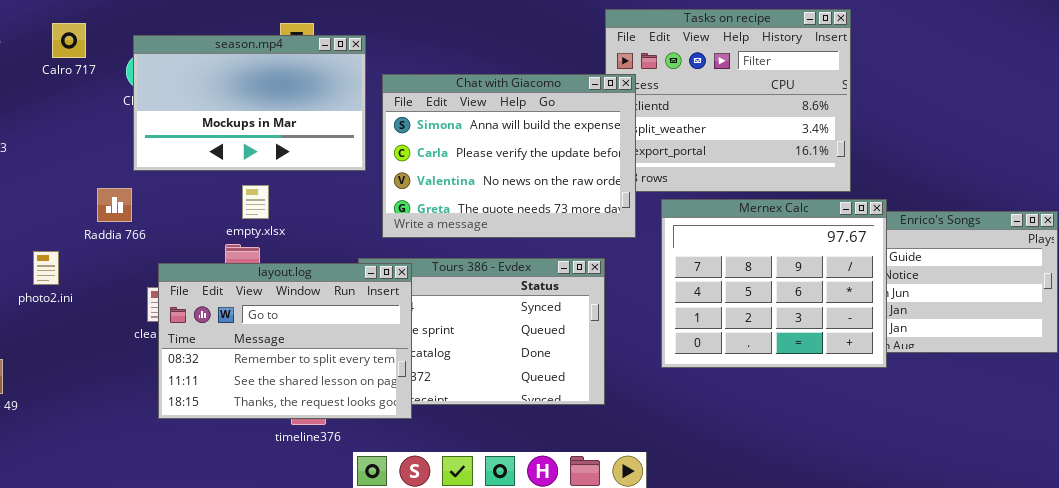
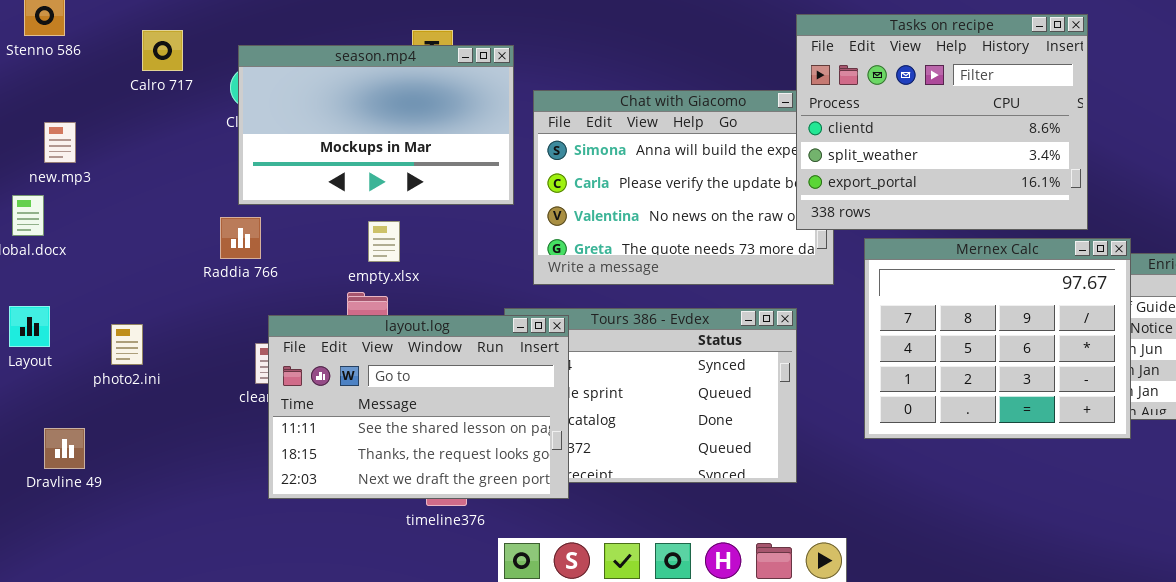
Tasks on recipe: [605,9,851,192] -> [796,14,1088,230], raised
Raddia 766: [97,188,132,222] -> [220,217,261,259], moved
photo2.ini: [33,251,59,285] -> [111,324,143,365], moved
layout.log: [158,263,412,419] -> [268,315,569,499], scrolled down 1 row

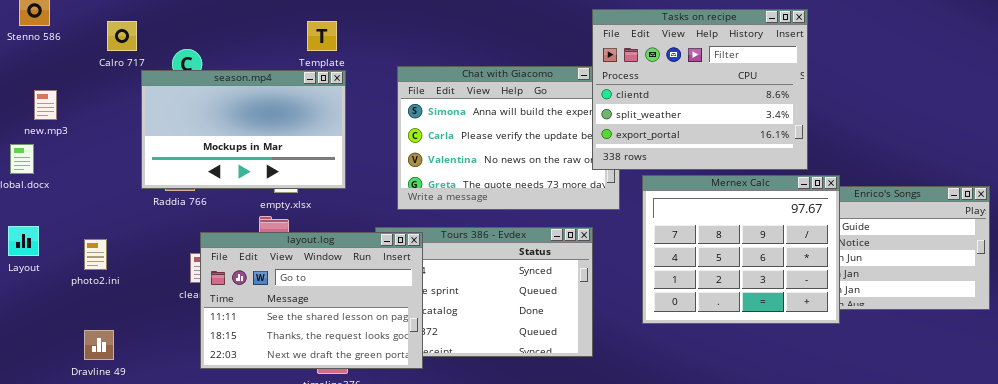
season.mp4: [238,45,514,205] -> [141,70,346,189], moved
Dravline 49: [44,428,85,469] -> [84,330,114,360], moved

